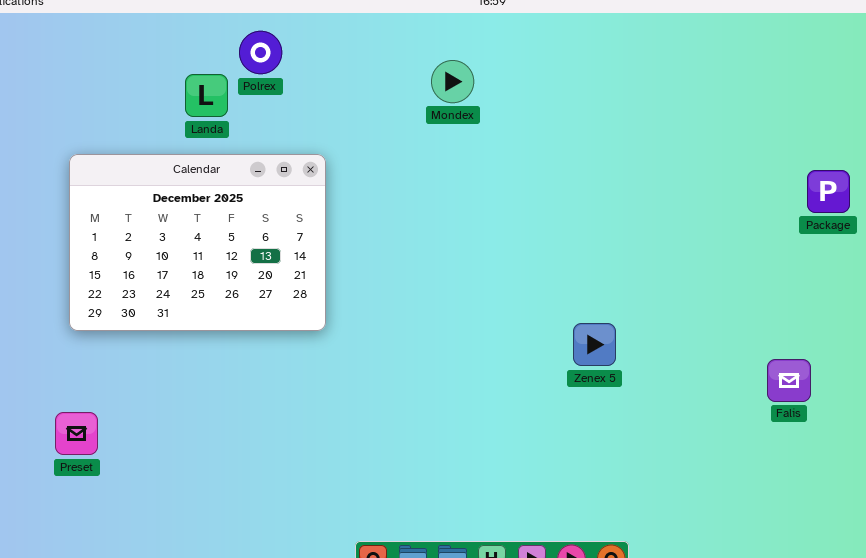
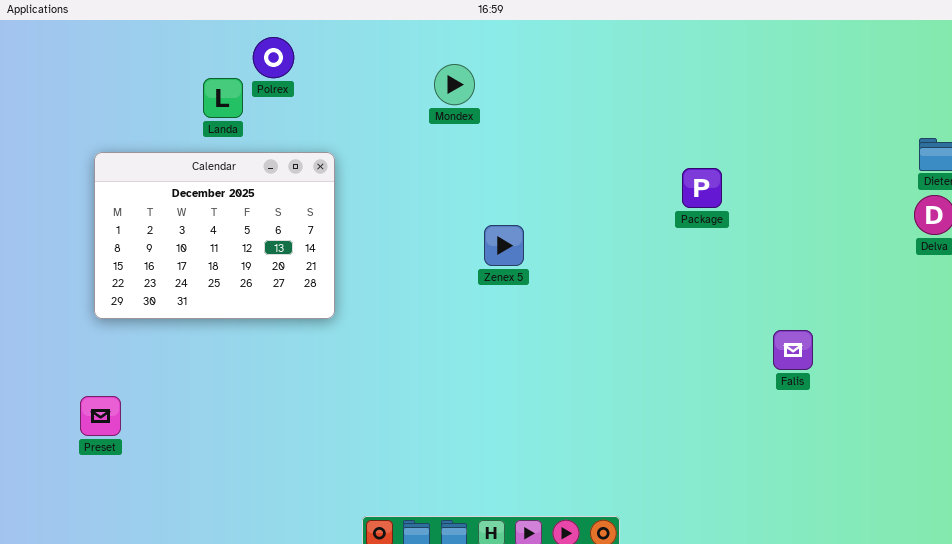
Package: [807,170,850,213] -> [682,168,722,208], moved
Zenex 5: [573,323,616,366] -> [484,225,524,266], moved
Falis: [767,359,811,402] -> [773,330,813,370], moved

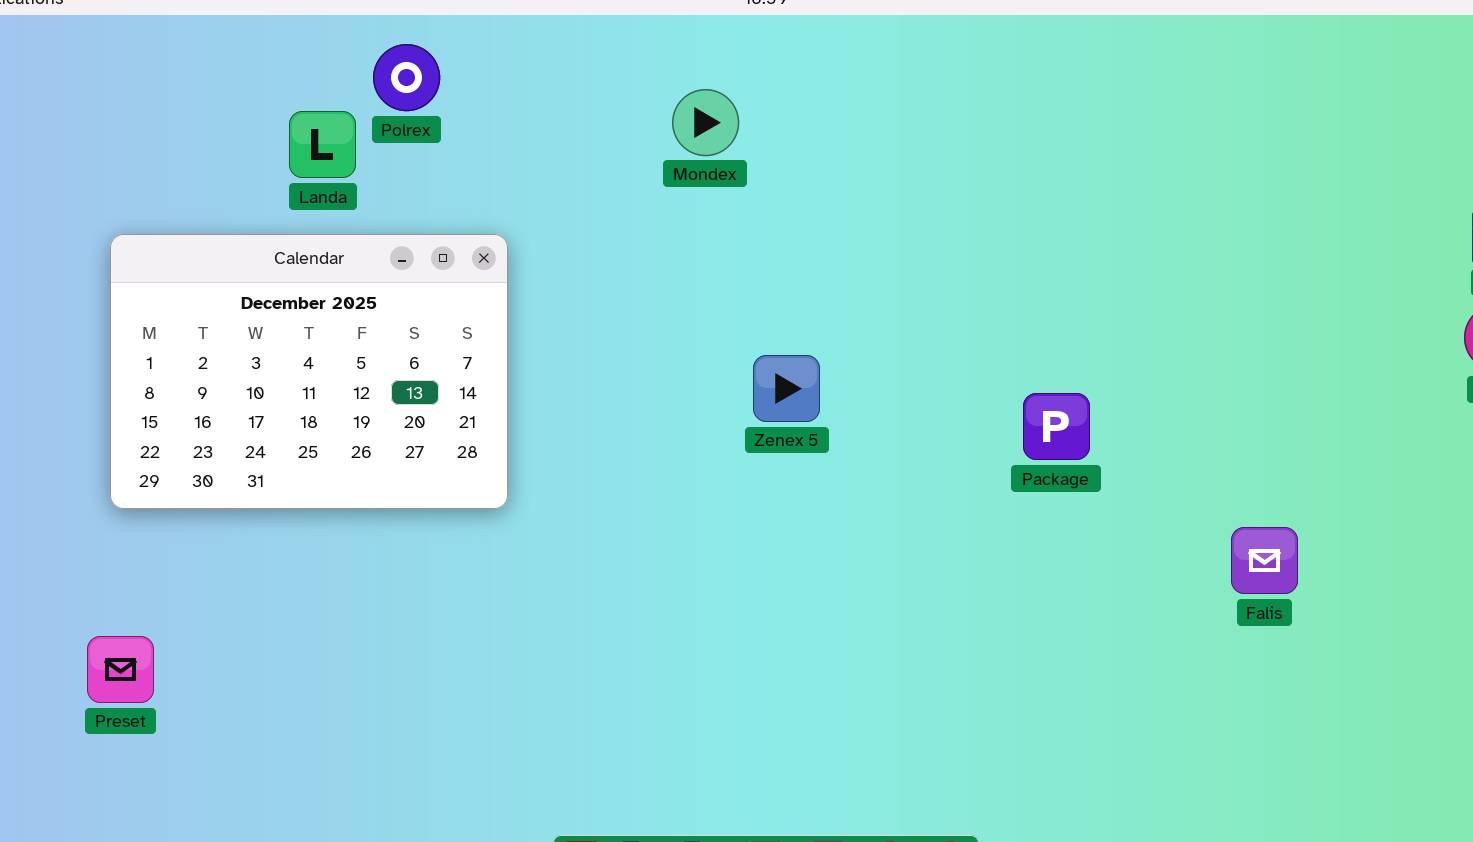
Package: [682,168,722,208] -> [1023,393,1090,460], moved

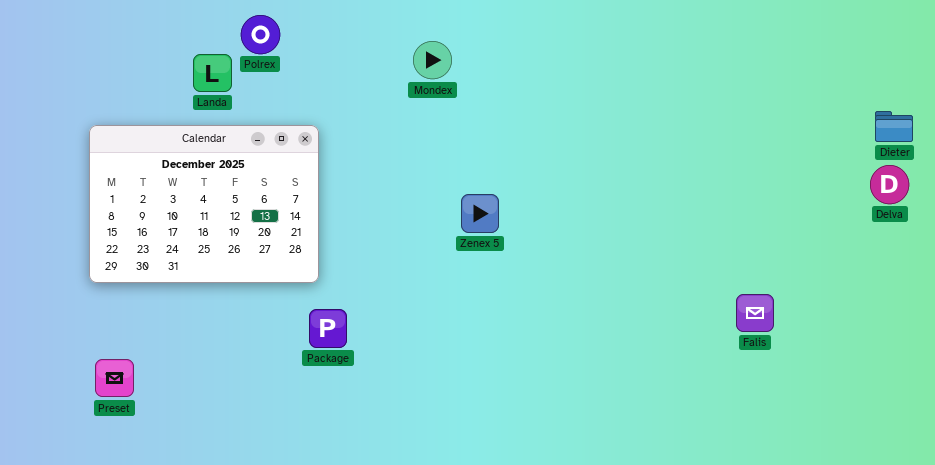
Package: [1023,393,1090,460] -> [309,309,347,348], moved
Preset: [87,636,154,703] -> [95,359,134,397], moved

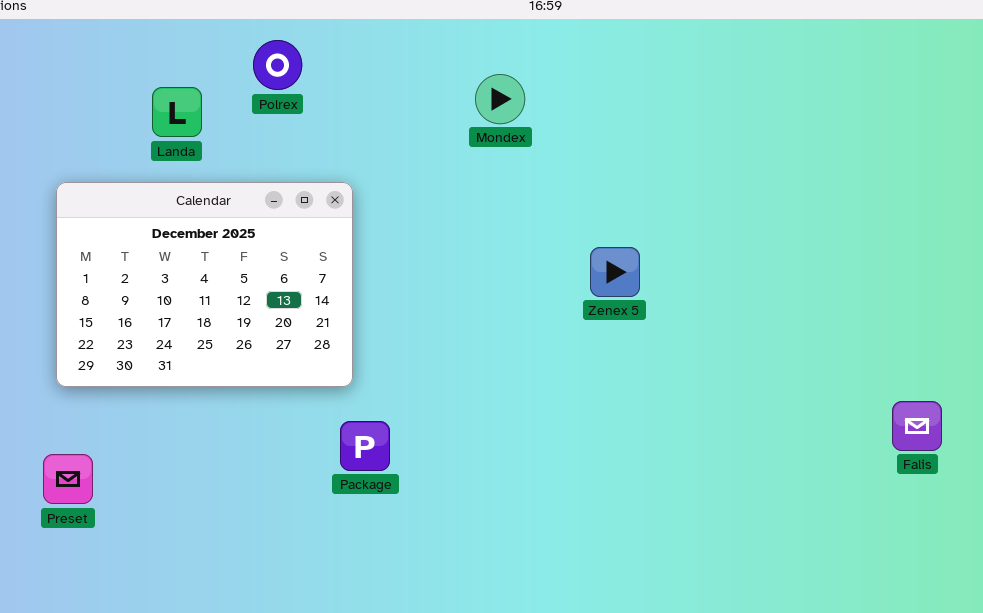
Landa: [193,54,232,92] -> [152,87,202,137], moved
Zenex 5: [461,194,499,233] -> [590,247,640,297], moved
Preset: [95,359,134,397] -> [43,454,93,504], moved

